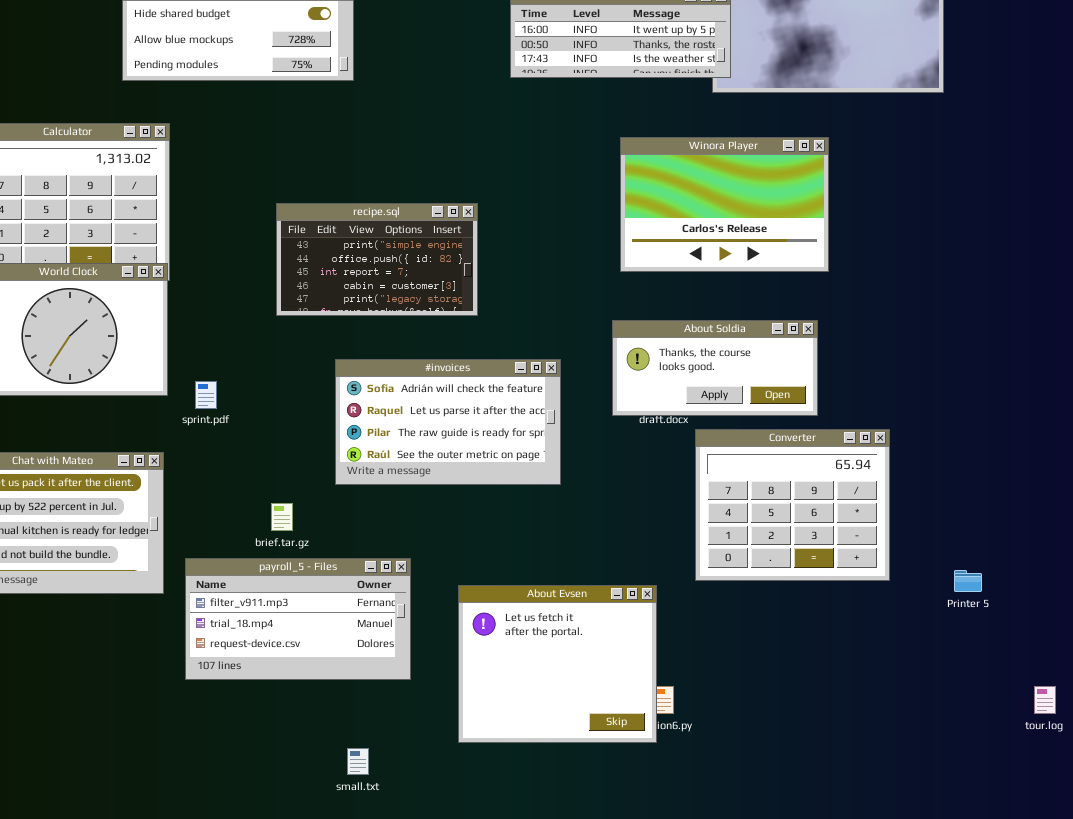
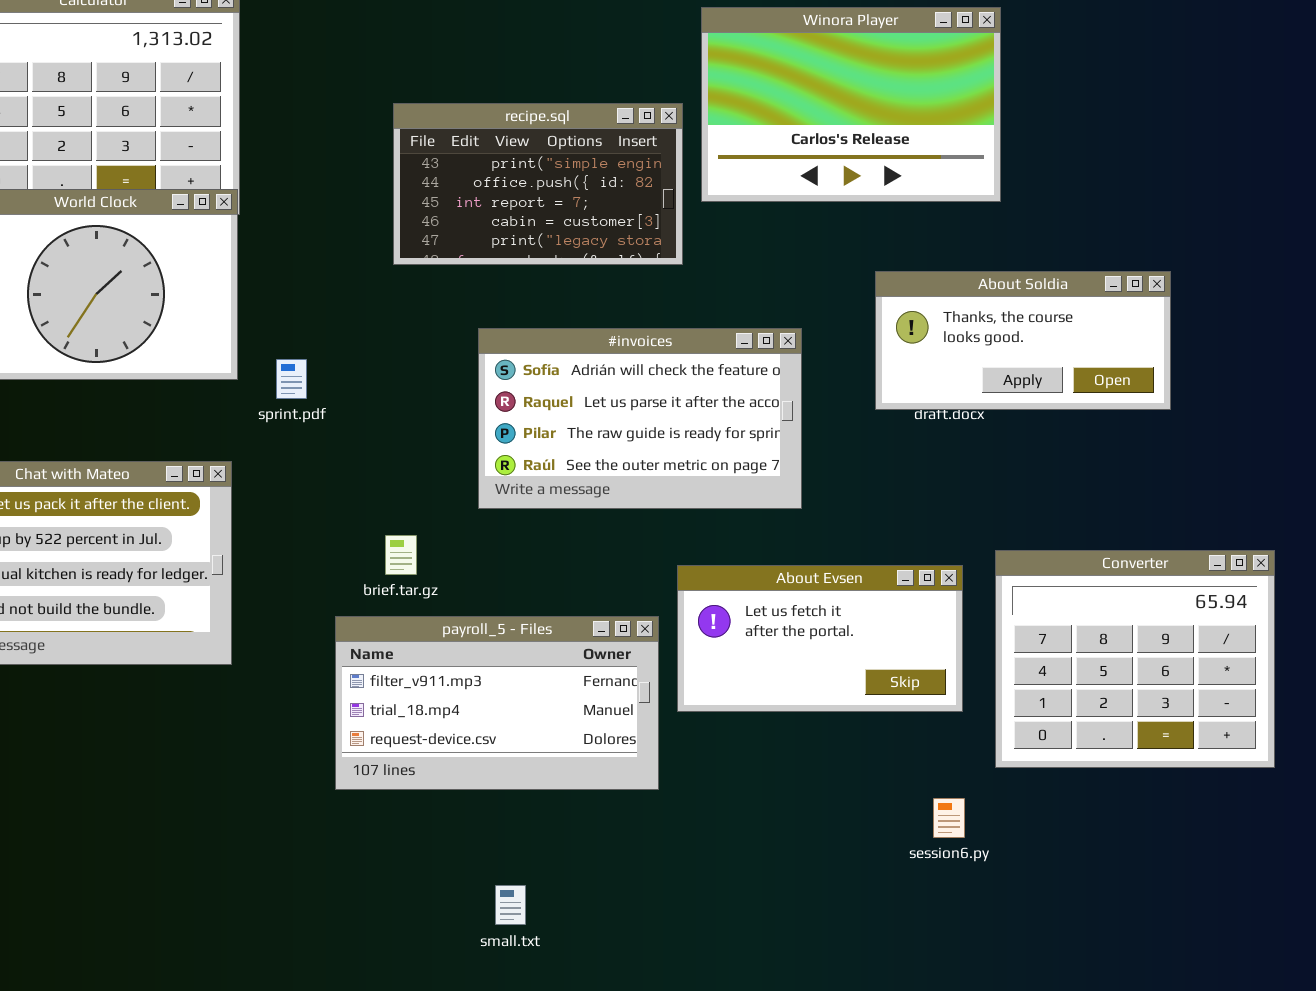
Winora Player: [620,137,829,272] -> [701,7,1001,202], moved
Converter: [695,429,890,581] -> [995,550,1275,768], moved
payroll_5 - Files: [185,558,411,680] -> [335,616,659,790], moved
About Evsen: [458,585,657,743] -> [677,565,963,712], moved, resized

